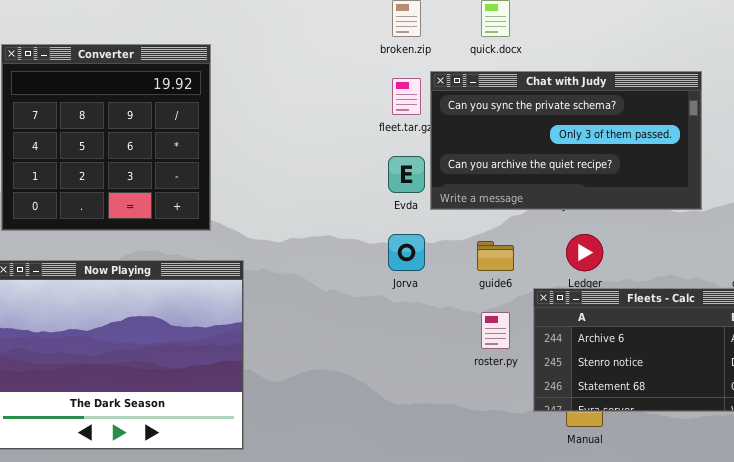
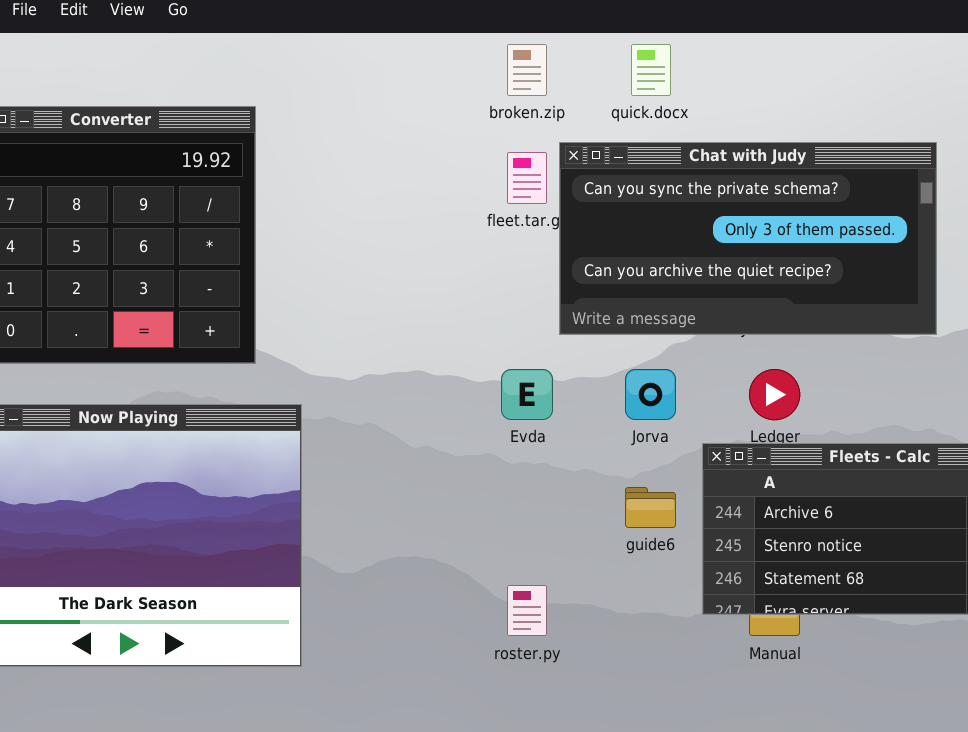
Evda: [388,156,425,193] -> [501,369,553,420], moved
Jorva: [388,234,425,271] -> [625,369,676,420], moved
guide6: [477,241,514,271] -> [625,487,676,528], moved
roster.py: [481,312,510,349] -> [507,585,547,636], moved

